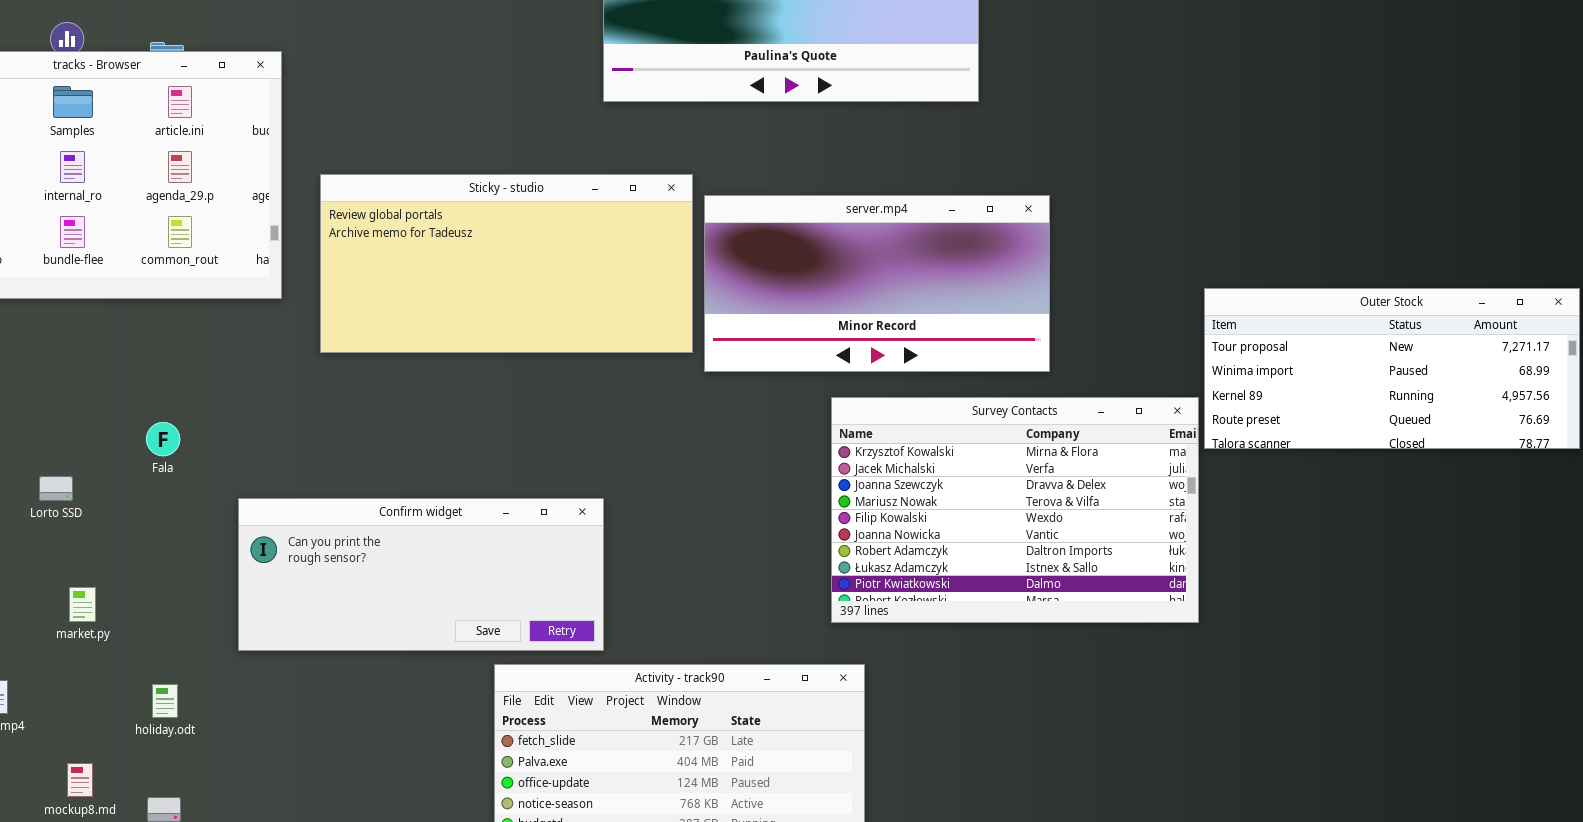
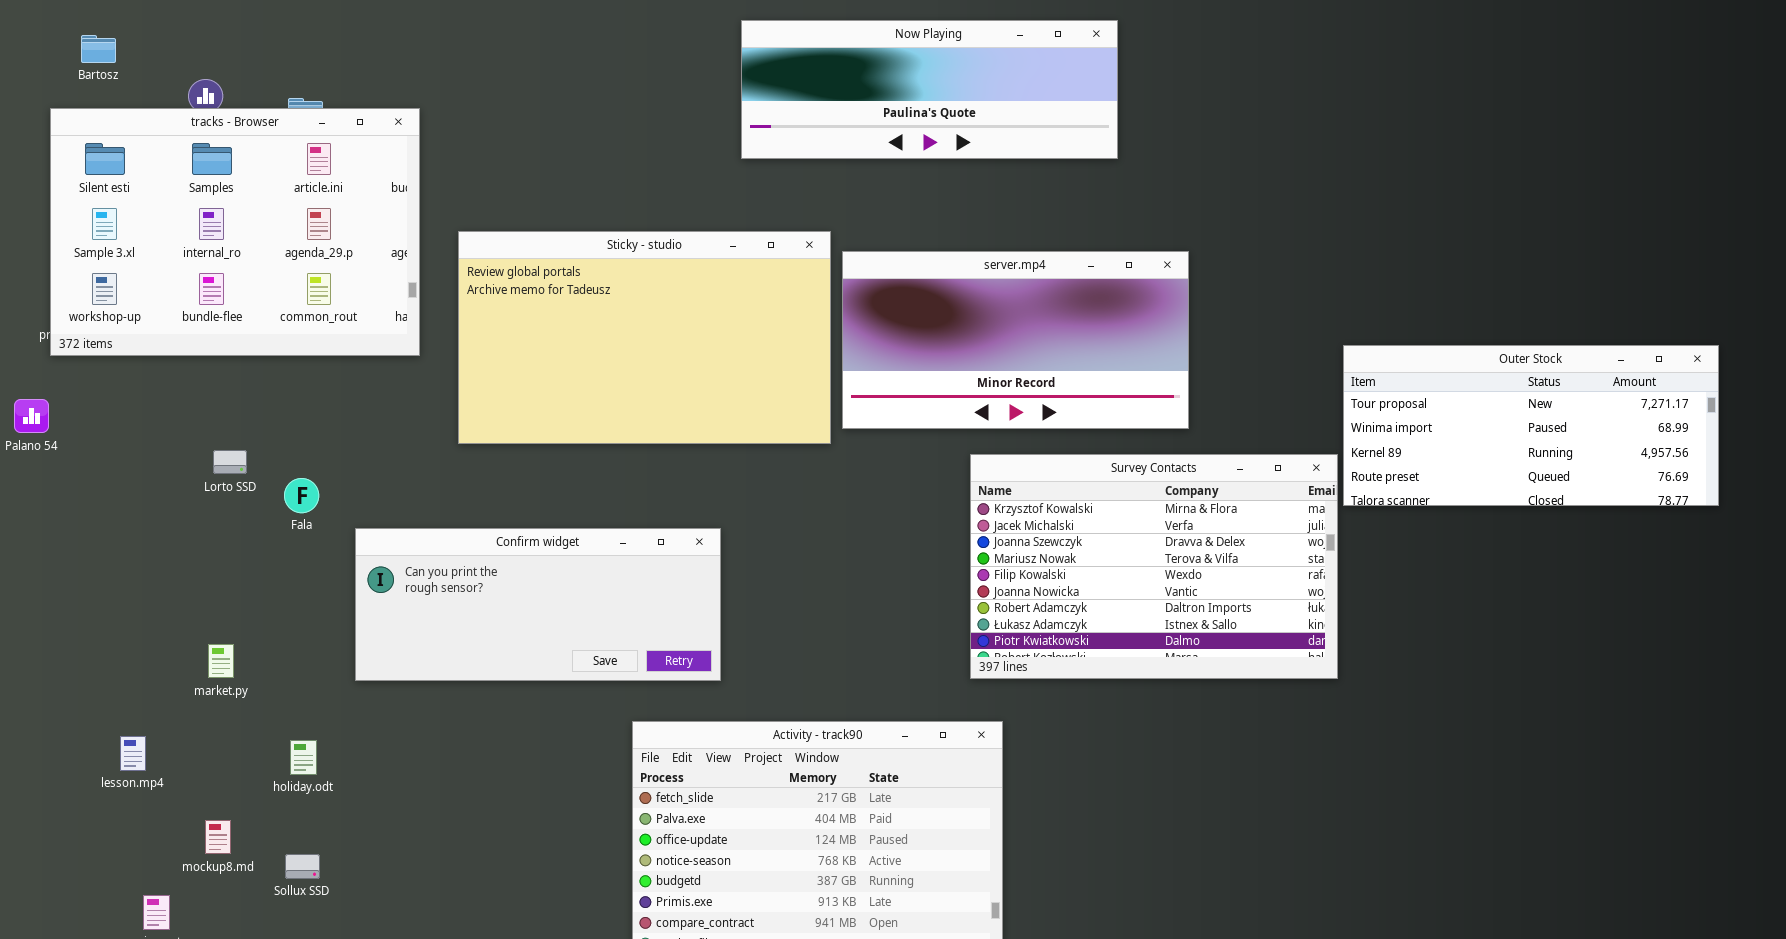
Sticky - studio: [320,174,693,353] -> [458,231,831,444], resized
Lorto SSD: [39,476,73,501] -> [213,450,247,474], moved
Confirm widget: [238,498,604,651] -> [355,528,721,681], moved

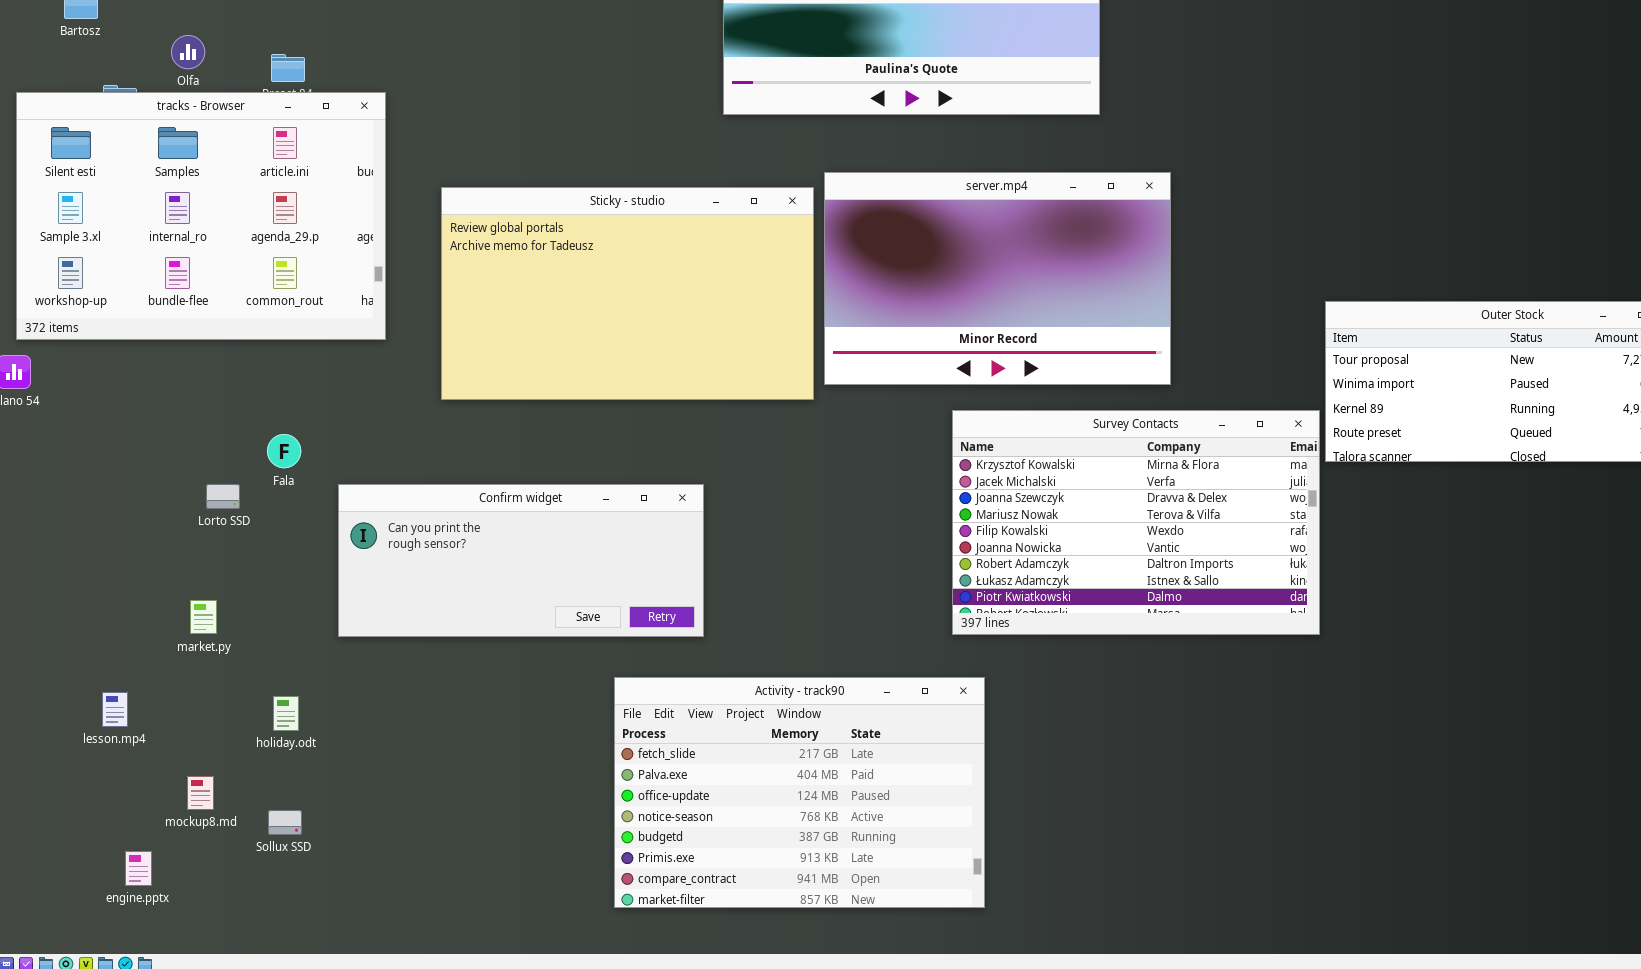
tracks - Browser: [50,108,420,356] -> [16,92,386,340], moved
server.mp4: [842,251,1189,429] -> [824,172,1171,385], resized
Lorto SSD: [213,450,247,474] -> [206,484,240,509], moved

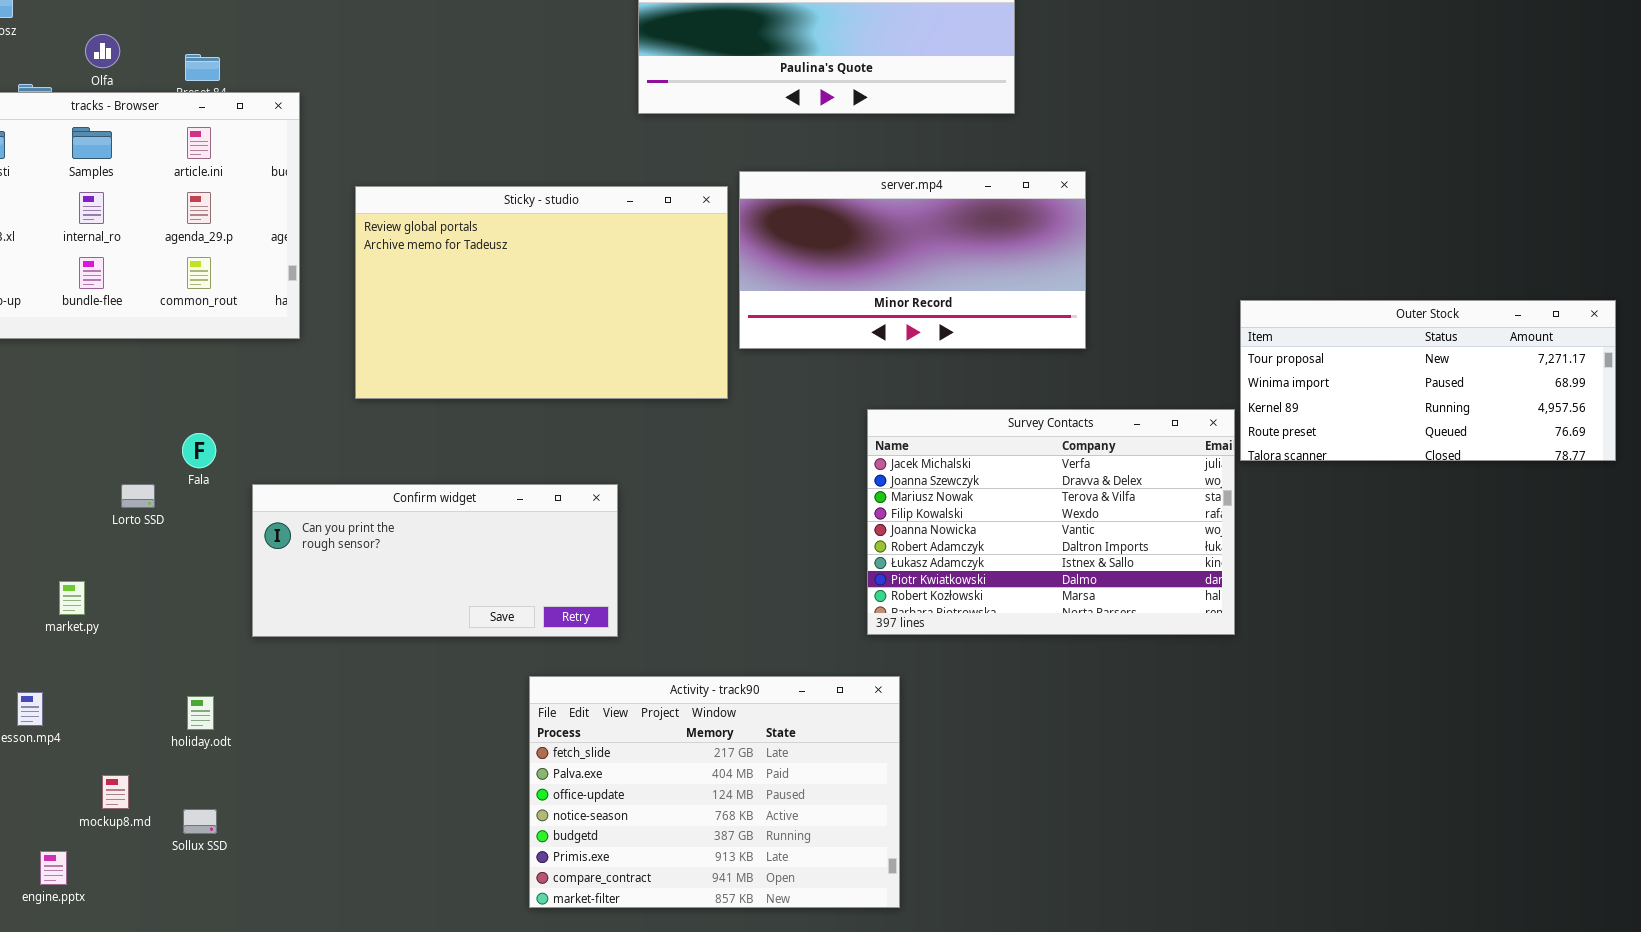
server.mp4: [824,172,1171,385] -> [739,171,1086,349], resized
Survey Contacts: [952,410,1320,635] -> [867,409,1235,635], scrolled down 1 row
market.py: [190,600,217,634] -> [59,581,85,615], moved

